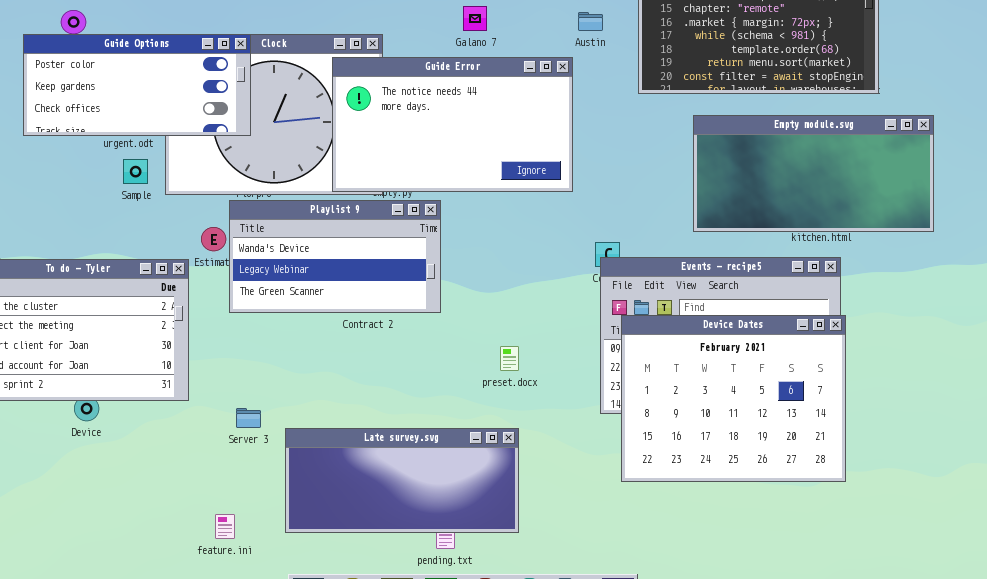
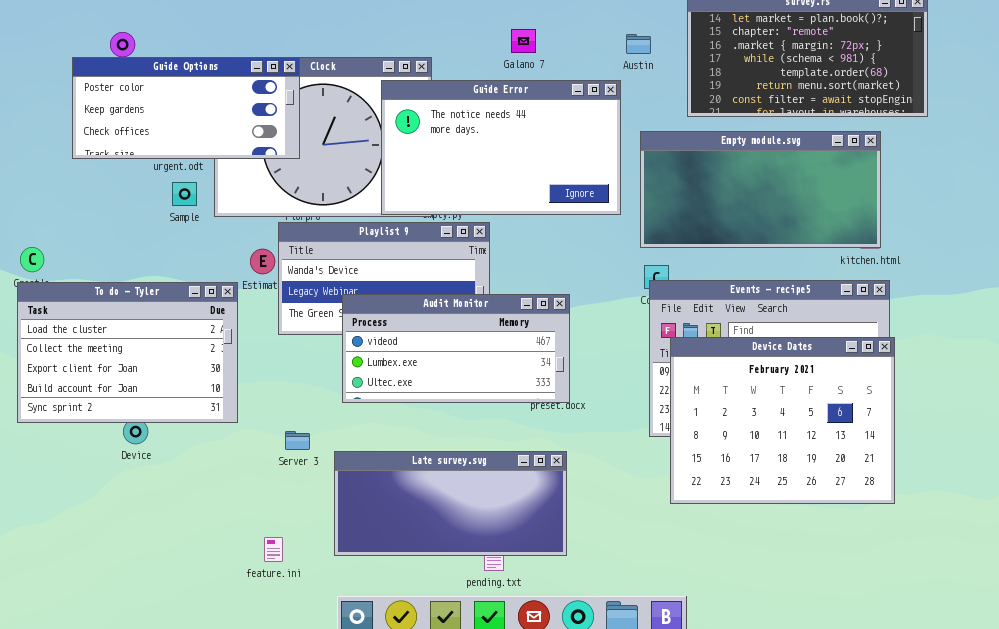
Empty module.svg: [693,115,934,232] -> [640,131,881,248], moved
Audit Monitor: none -> [342,294,570,403], opened

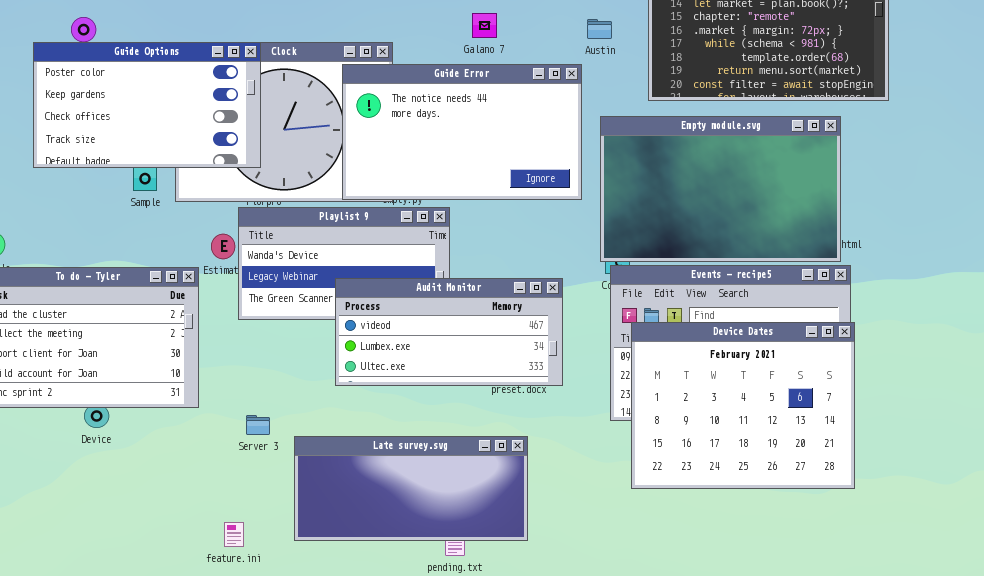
Guide Options: [72,57,300,159] -> [33,42,261,168], resized
Empty module.svg: [640,131,881,248] -> [600,116,841,262], resized
Audit Monitor: [342,294,570,403] -> [335,278,563,386], moved

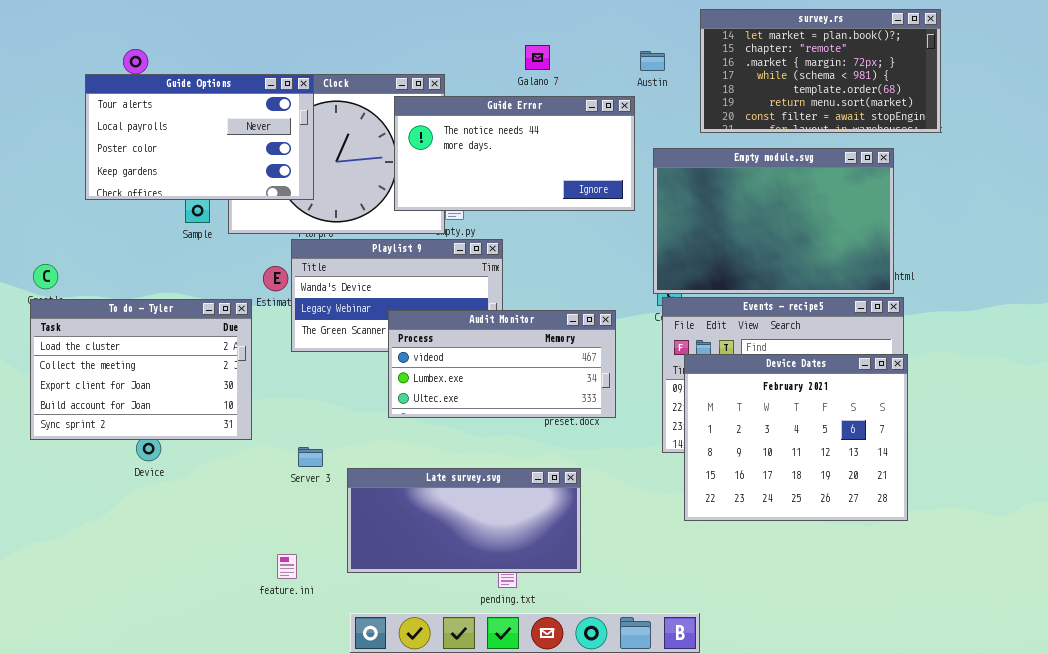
Guide Options: [33,42,261,168] -> [85,74,314,200], scrolled up 2 rows
Guide Error: [342,64,582,200] -> [394,96,635,211], resized

